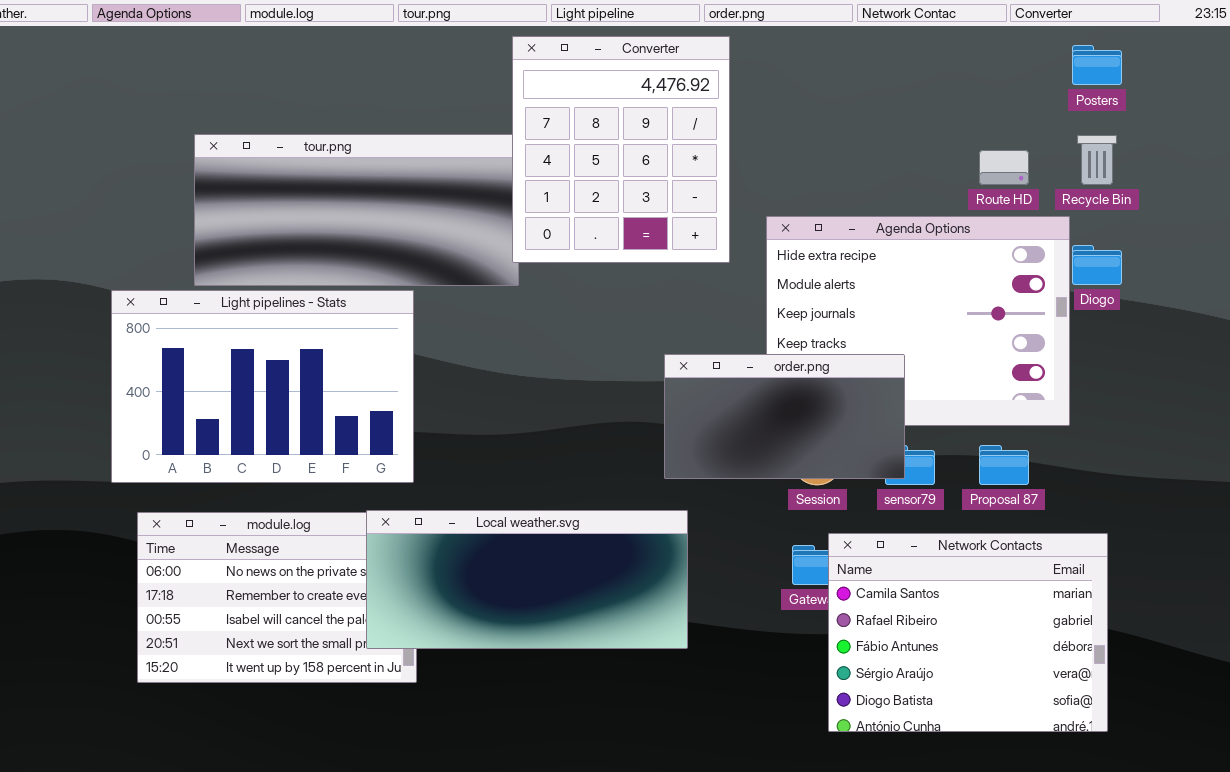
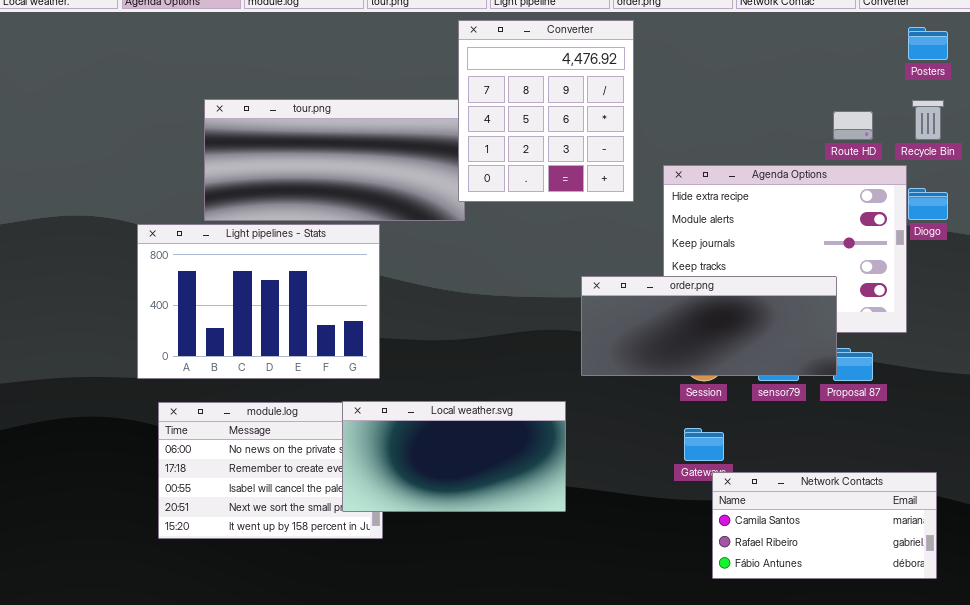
order.png: [664,354,905,479] -> [581,276,837,376], resized
Local weather.svg: [366,510,688,649] -> [342,401,566,512], resized
Network Contacts: [828,533,1108,732] -> [712,472,937,579], resized

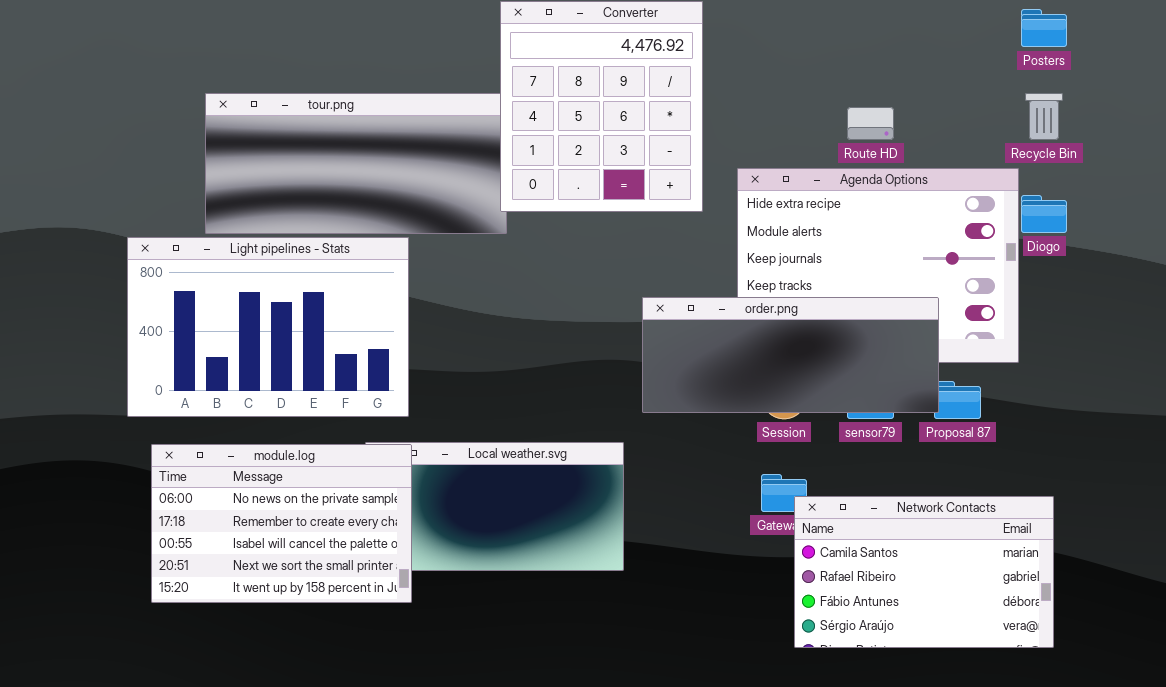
Route HD: [833,111,873,140] -> [847,107,894,140], moved
module.log: [158,402,383,539] -> [151,444,412,603], raised
Network Contacts: [712,472,937,579] -> [794,496,1054,648], resized

